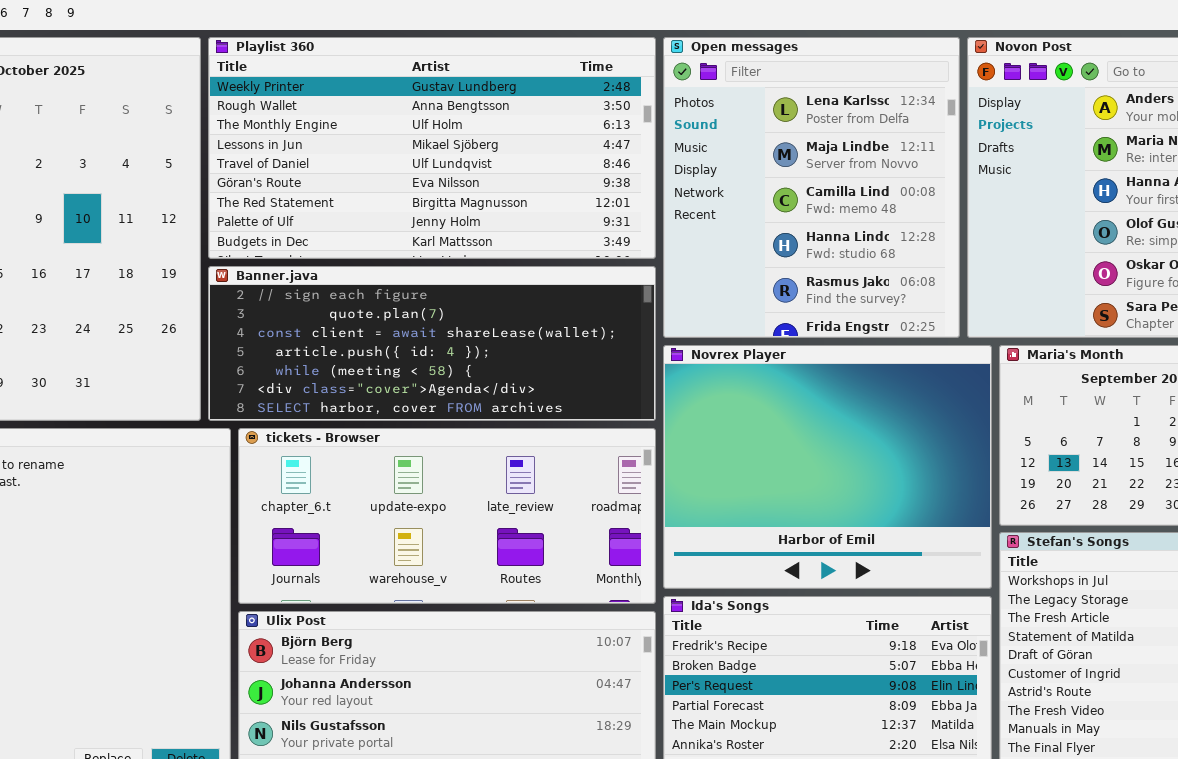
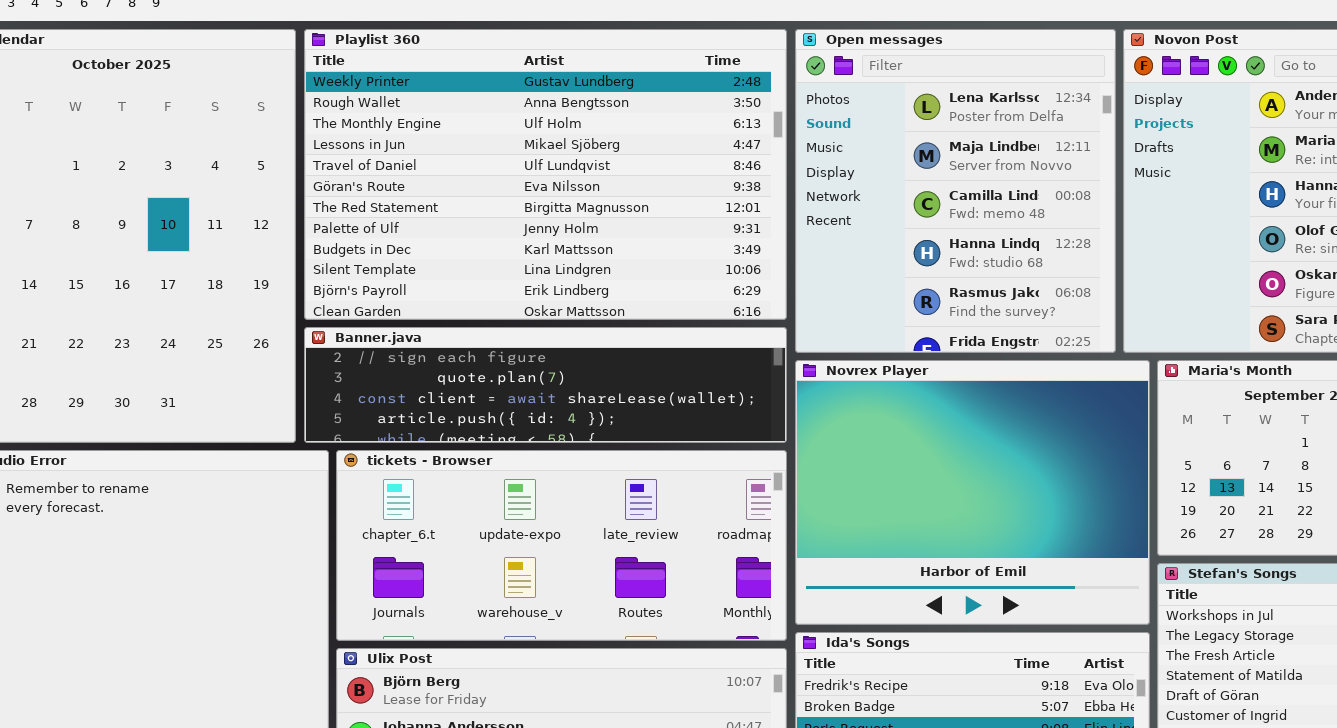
Playlist 360: [208,37,656,259] -> [304,29,787,320], resized
Banner.java: [208,266,656,421] -> [304,327,787,443], resized

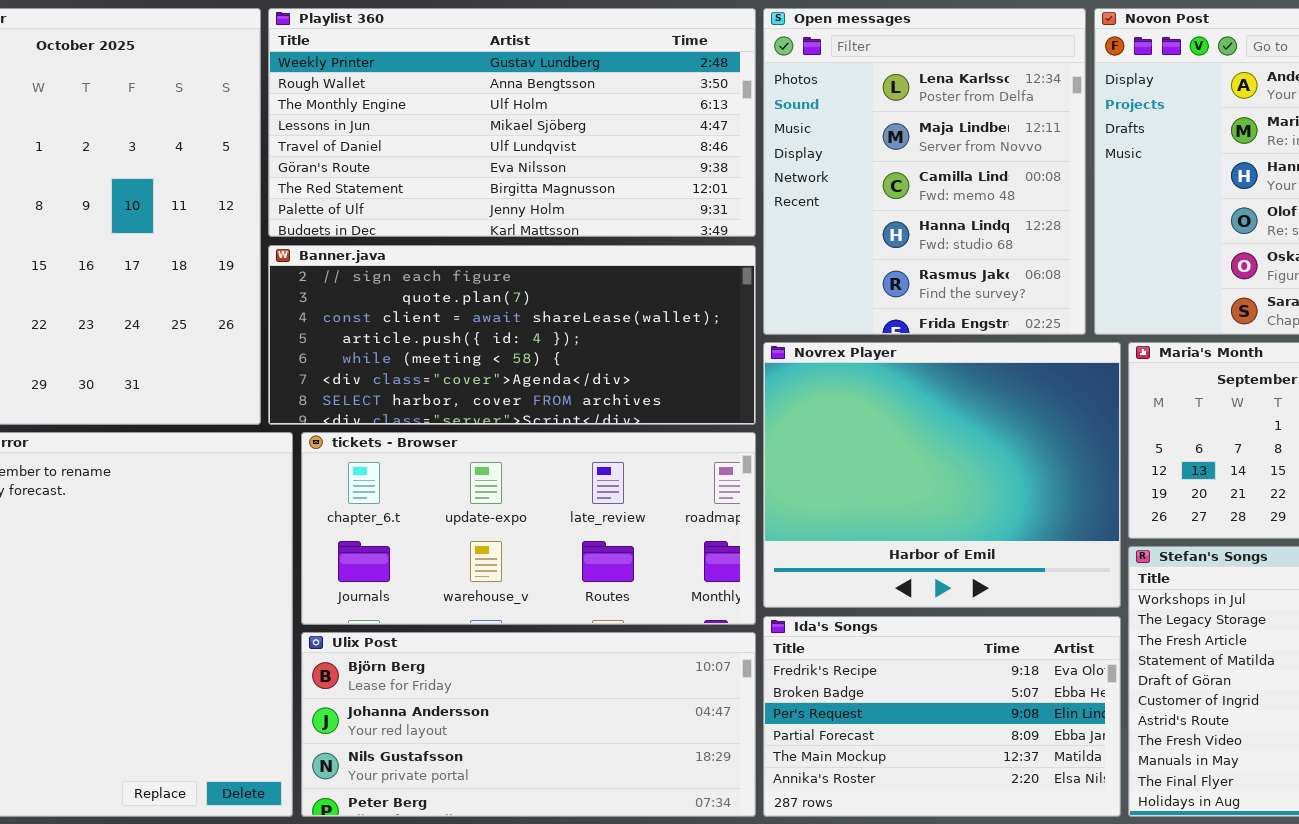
Playlist 360: [304,29,787,320] -> [268,8,756,237], resized
Banner.java: [304,327,787,443] -> [268,245,756,425], resized

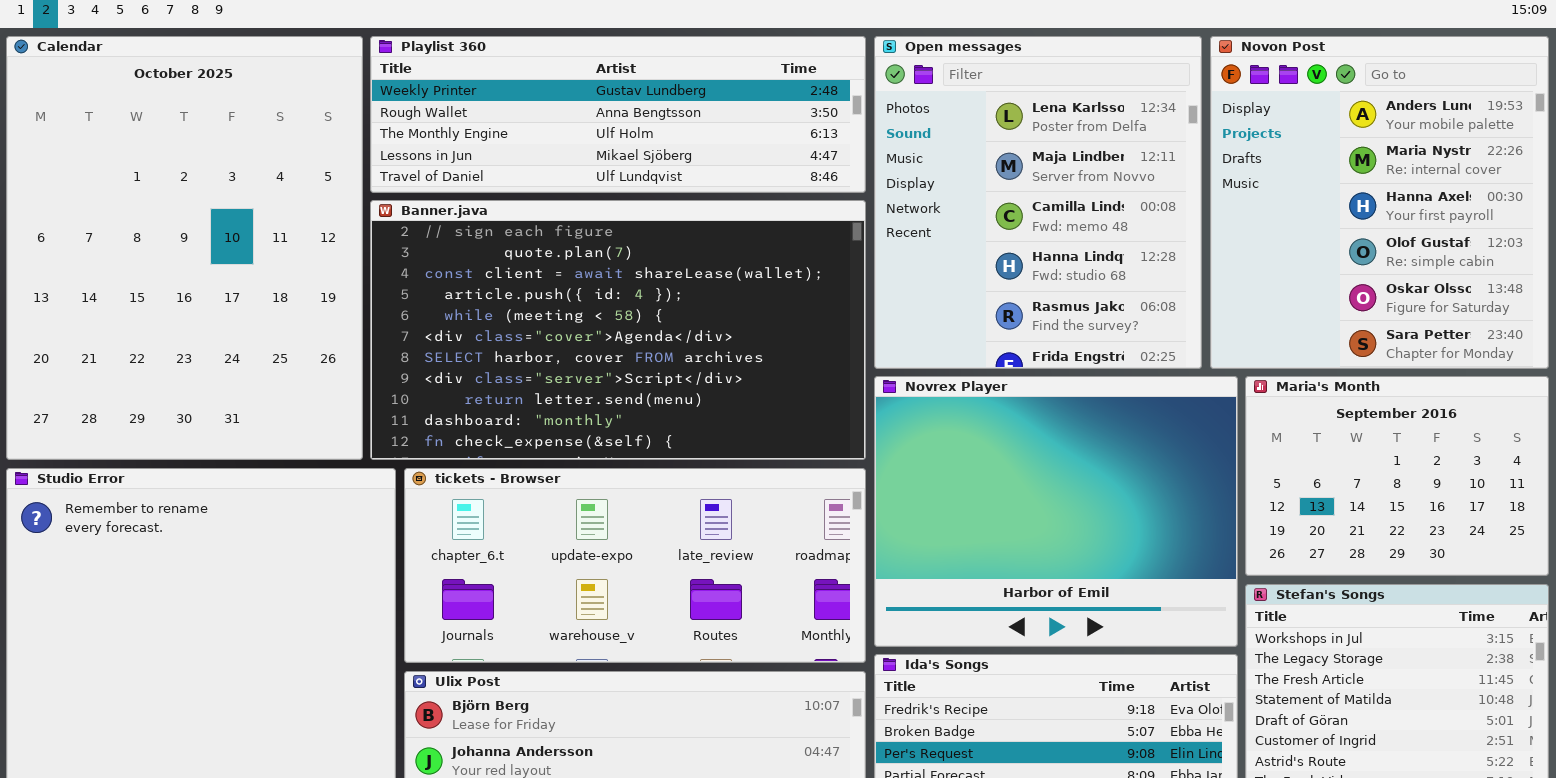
Playlist 360: [268,8,756,237] -> [370,36,866,193], resized
Banner.java: [268,245,756,425] -> [370,200,866,460], resized

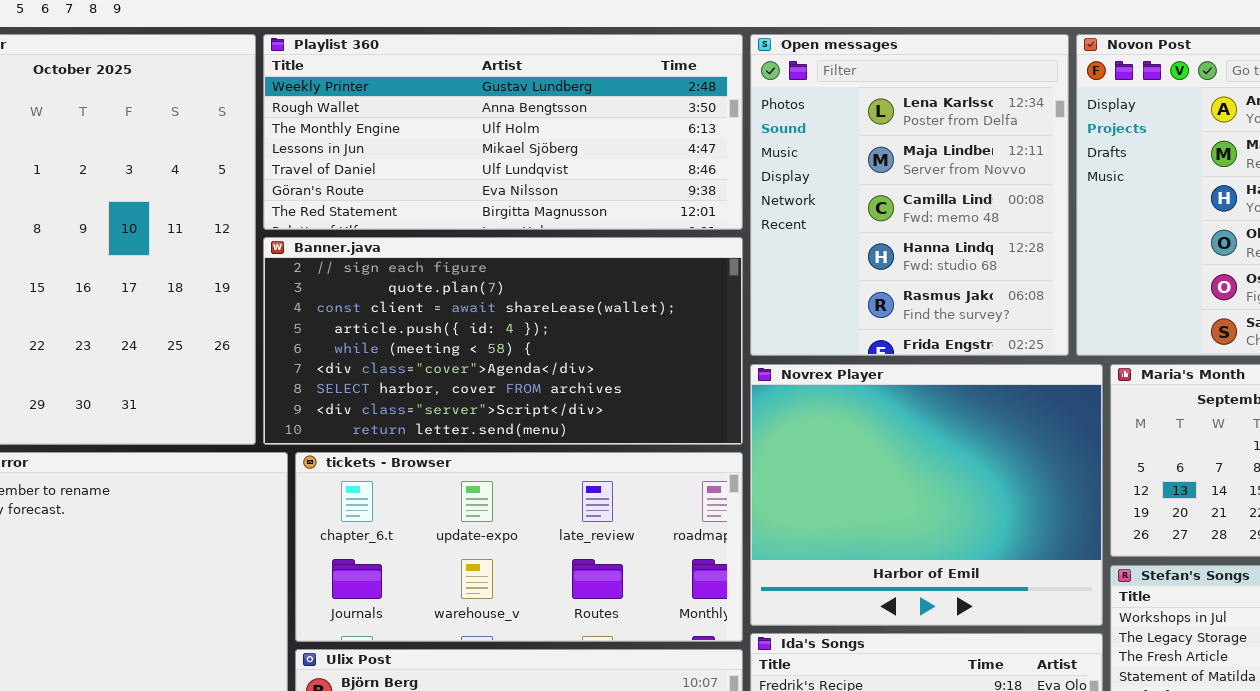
Playlist 360: [370,36,866,193] -> [263,34,743,230], resized
Banner.java: [370,200,866,460] -> [263,237,743,445], resized

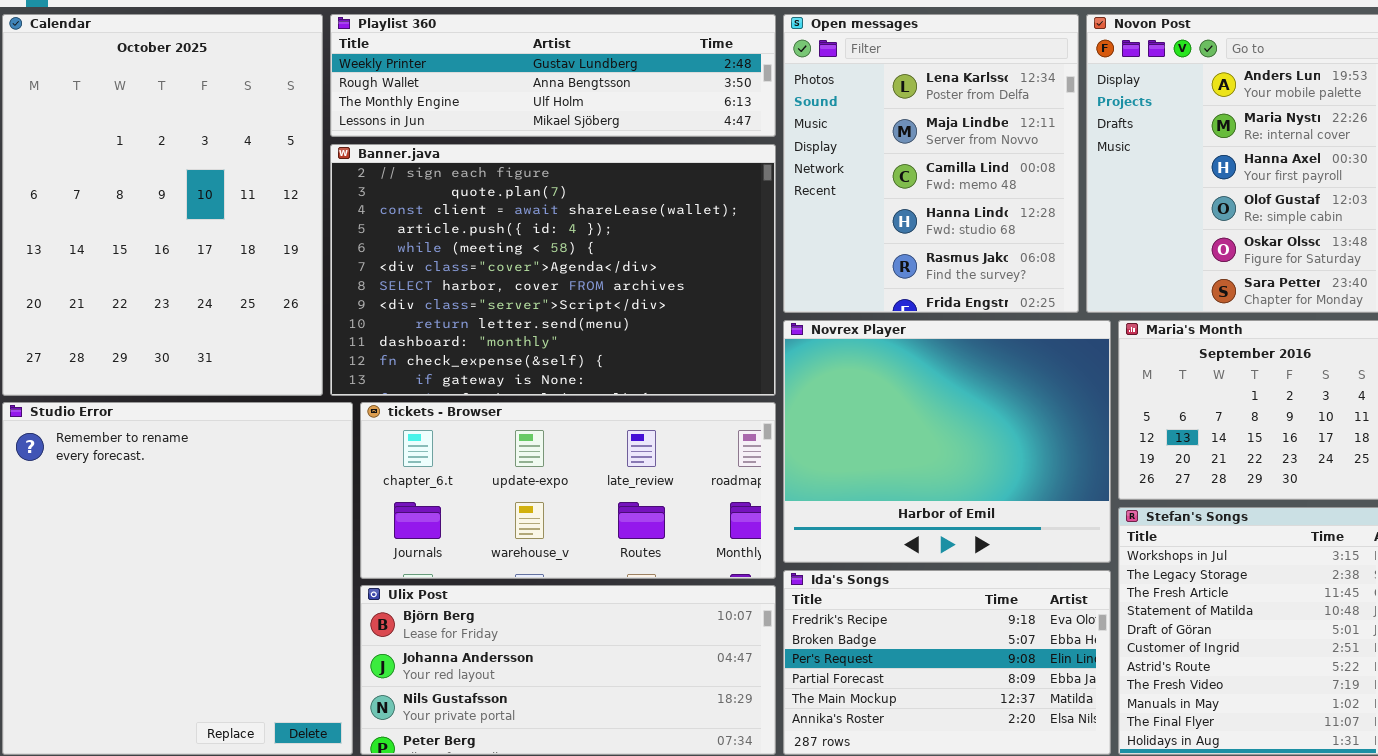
Playlist 360: [263,34,743,230] -> [330,14,776,137], resized
Banner.java: [263,237,743,445] -> [330,144,776,396], resized

